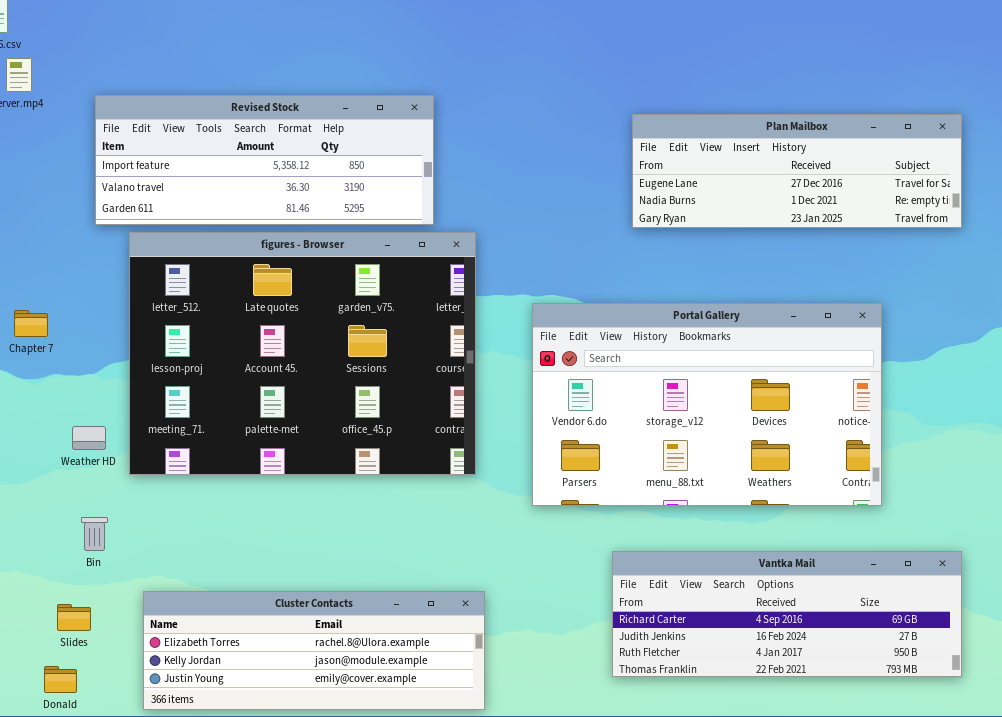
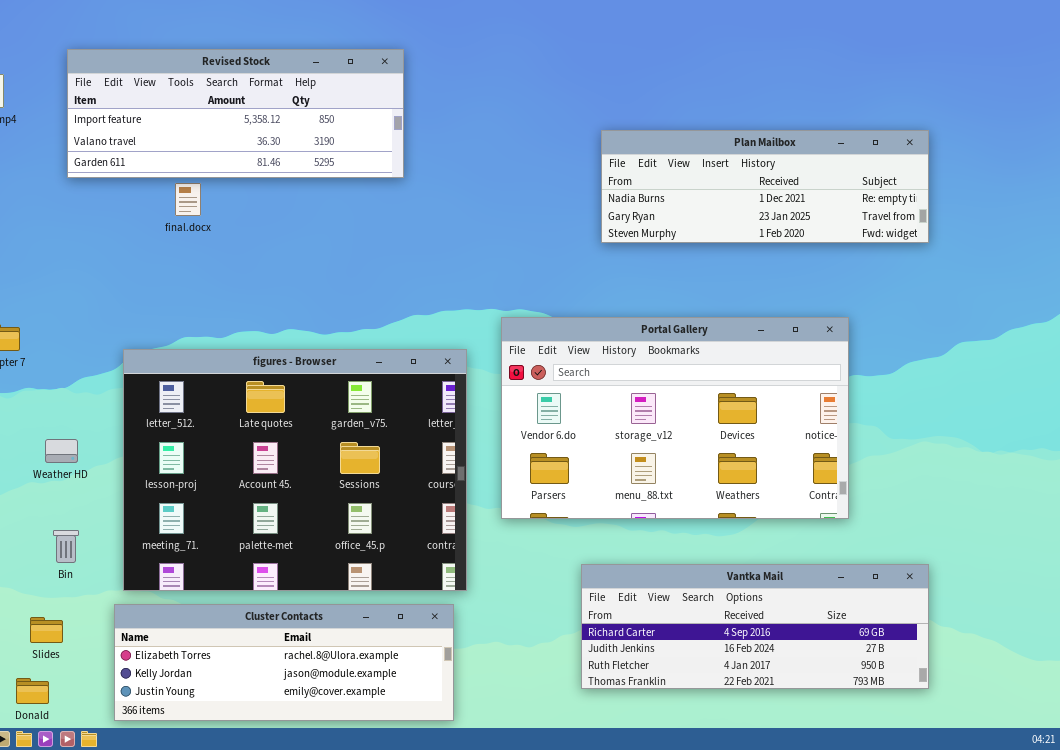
Revised Stock: [95,95,434,225] -> [67,49,404,178], moved
Plan Mailbox: [632,114,962,228] -> [601,130,929,243], scrolled down 1 row
figures - Browser: [129,232,476,475] -> [123,349,467,591], moved

